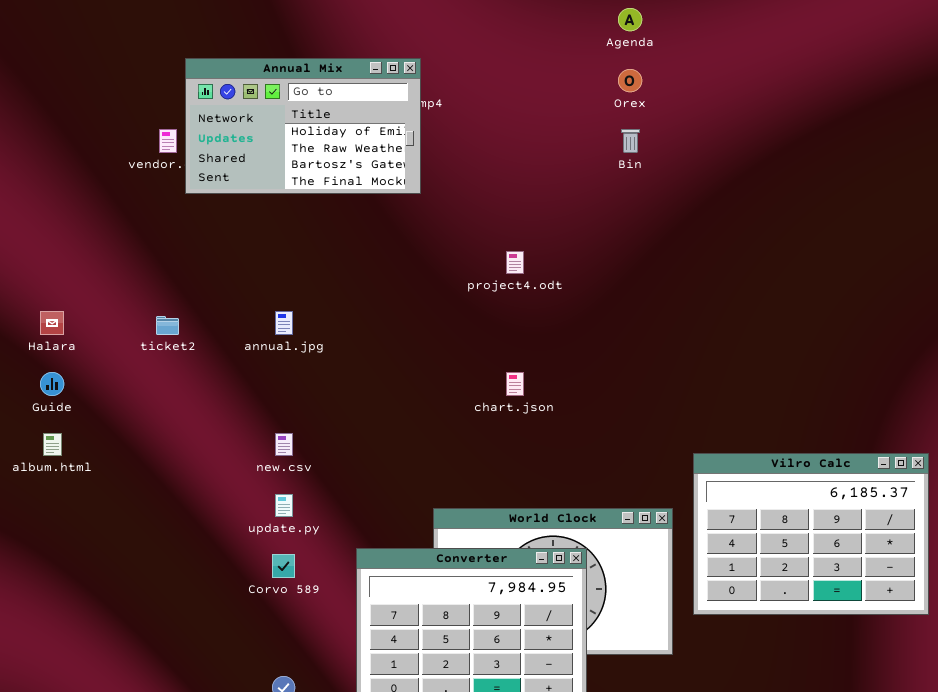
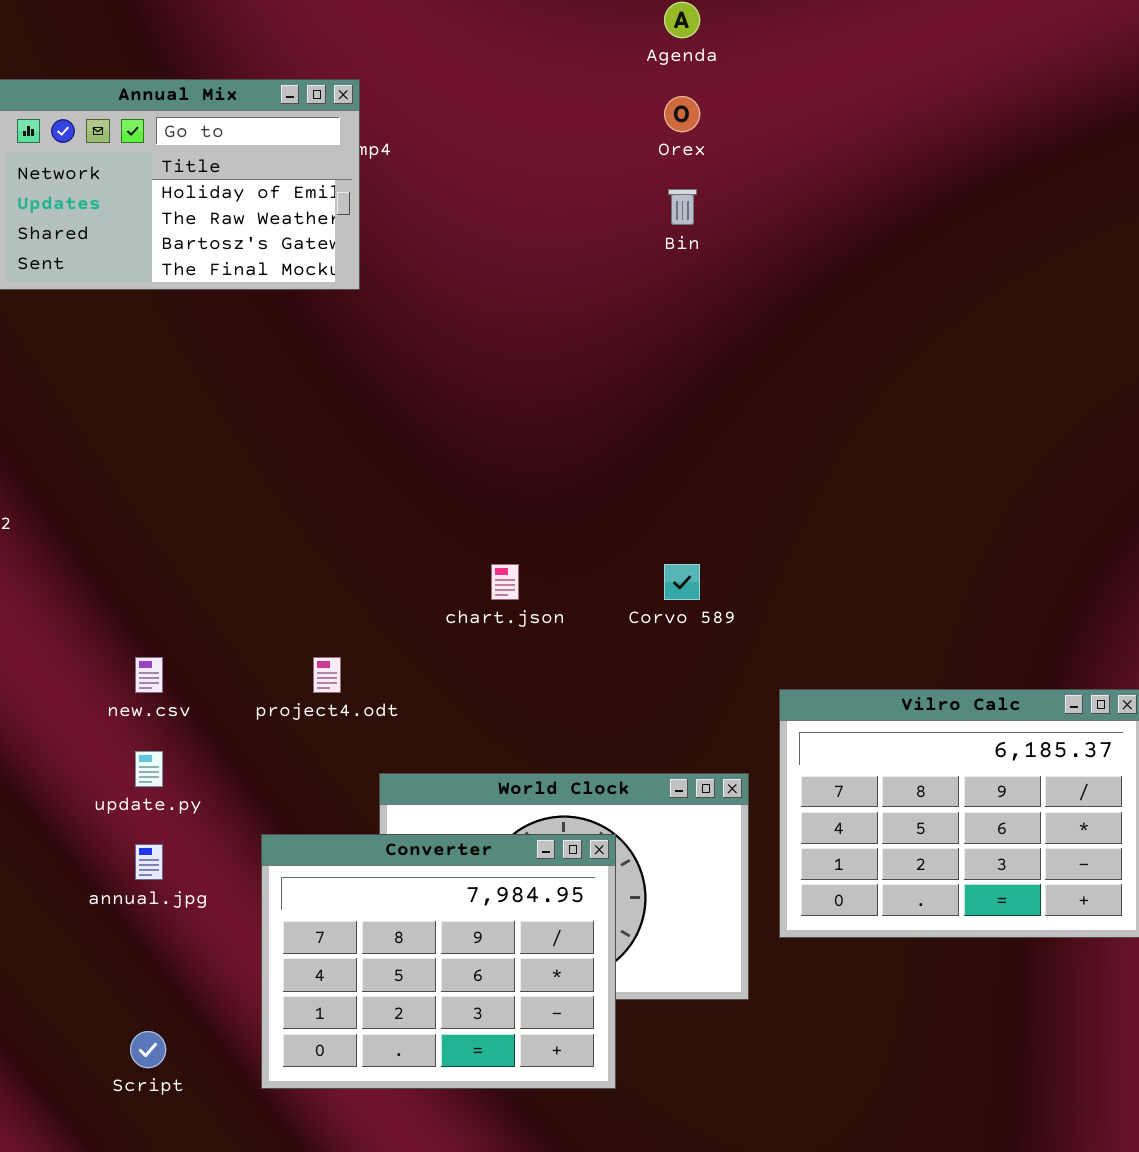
project4.odt: [506,251,524,274] -> [313,657,341,693], moved
annual.jpg: [275,311,293,335] -> [135,844,163,880], moved
Corvo 589: [272,554,295,578] -> [664,564,700,600], moved

